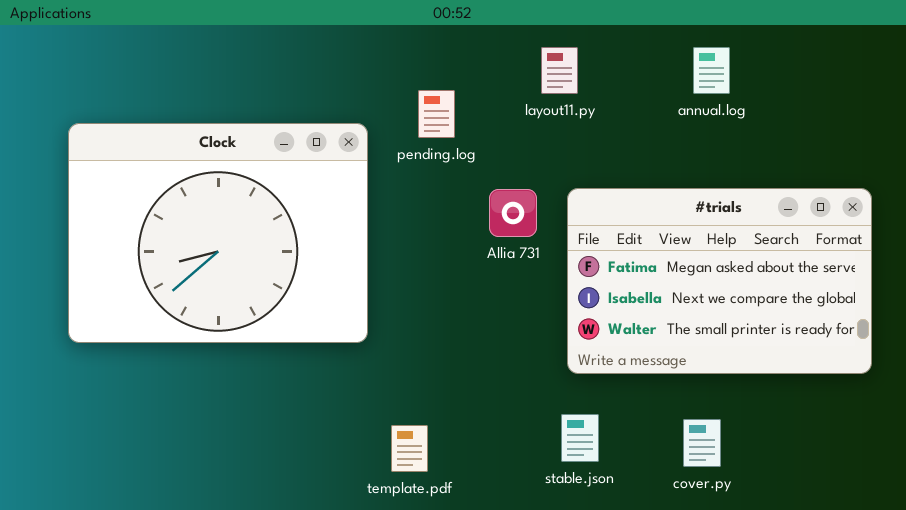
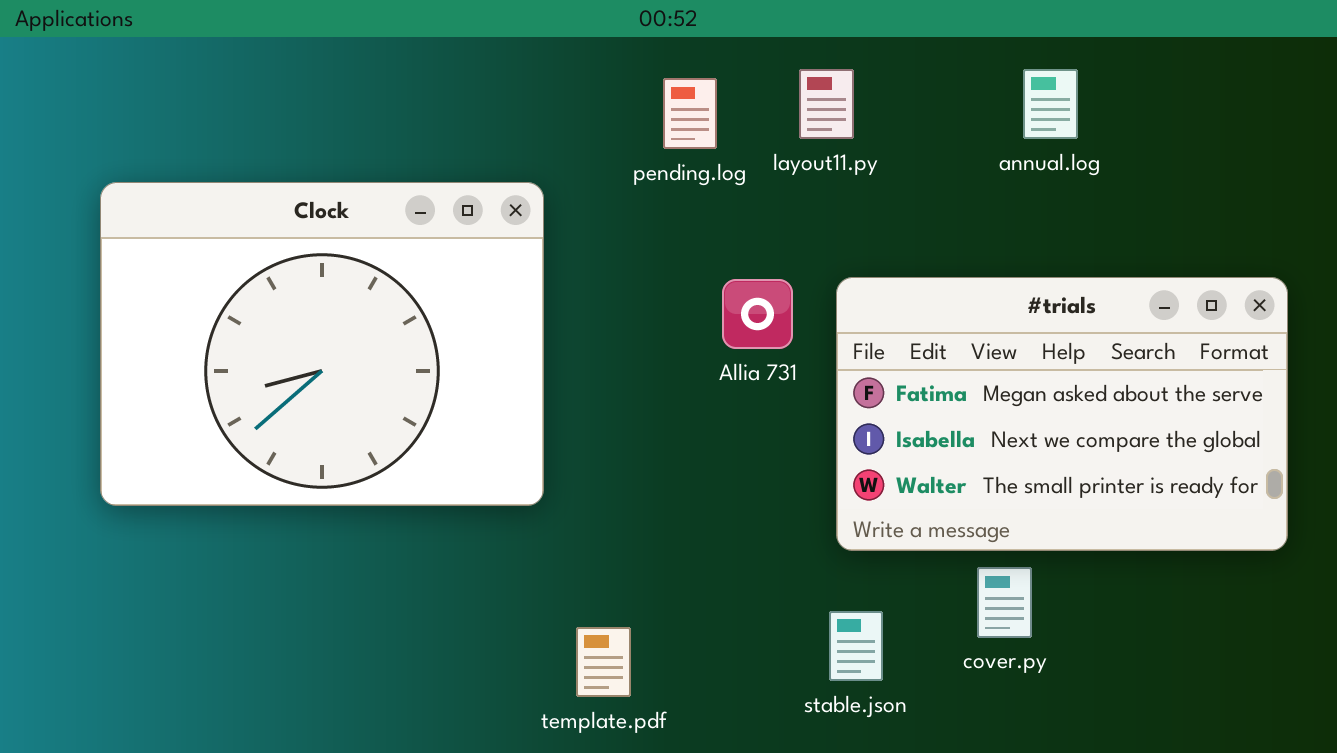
pending.log: [418,90,455,138] -> [663,78,717,149], moved
cover.py: [683,419,721,467] -> [977,567,1032,638], moved

